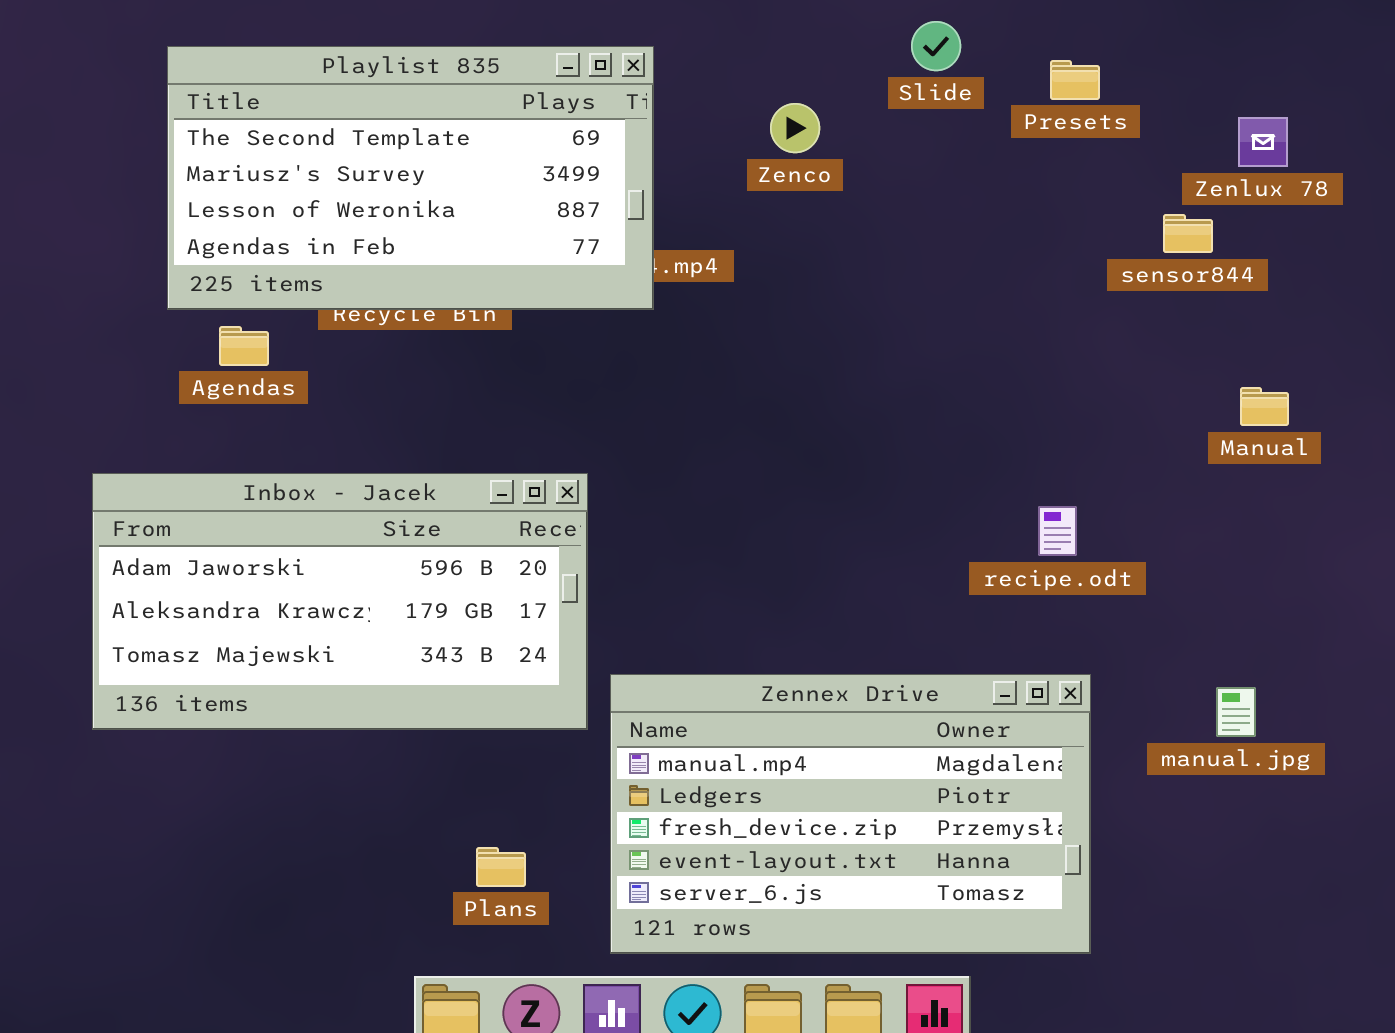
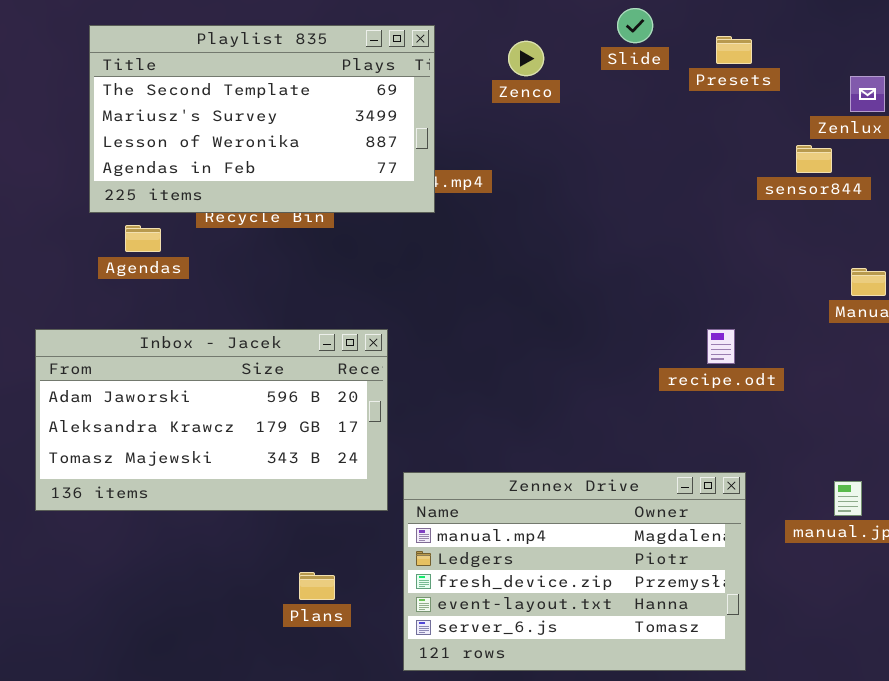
Zenco: [770,103,820,153] -> [508,41,544,76], moved
recipe.odt: [1038,506,1077,556] -> [707,329,735,364], moved
Plans: [476,847,526,887] -> [299,572,335,600], moved

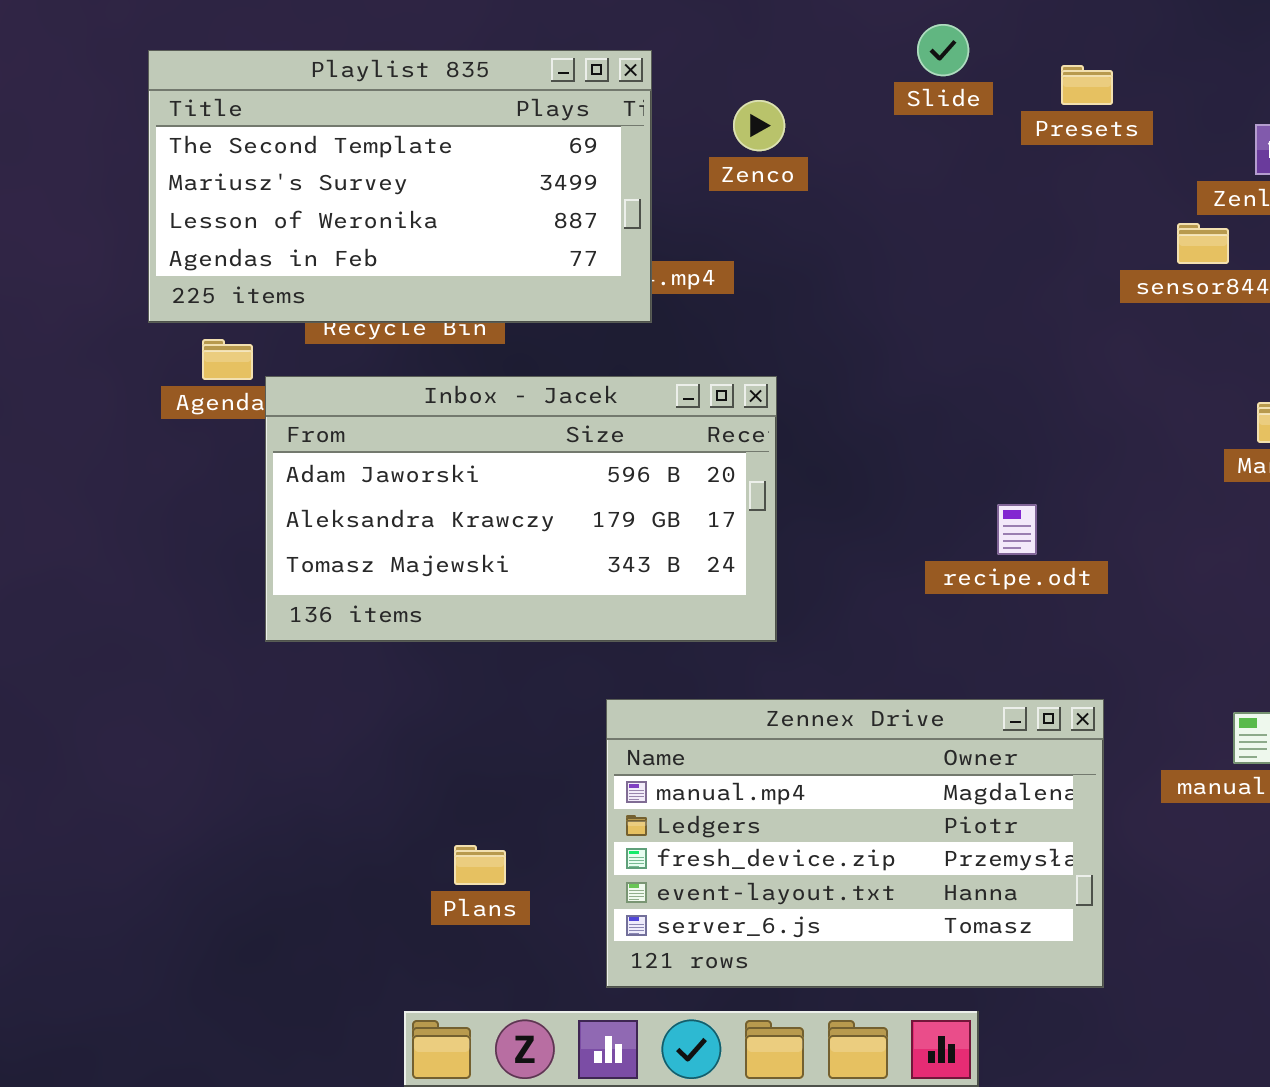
Zenco: [508,41,544,76] -> [733,100,785,151], moved
Inbox - Jacek: [35,329,388,511] -> [265,376,777,642], moved
recipe.odt: [707,329,735,364] -> [997,504,1037,555], moved

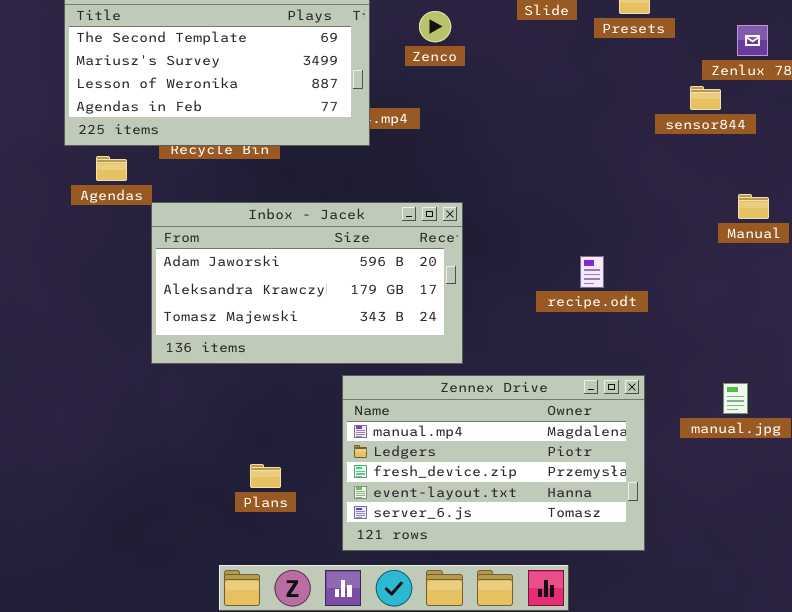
Inbox - Jacek: [265,376,777,642] -> [151,202,463,364], moved

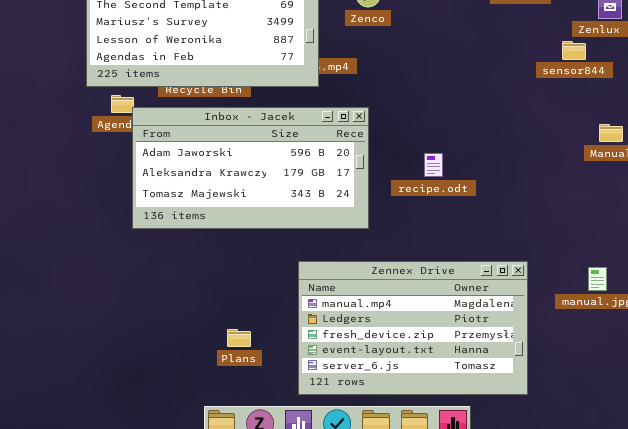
Inbox - Jacek: [151,202,463,364] -> [132,107,369,229], moved
recipe.odt: [580,256,604,288] -> [424,153,443,177], moved

